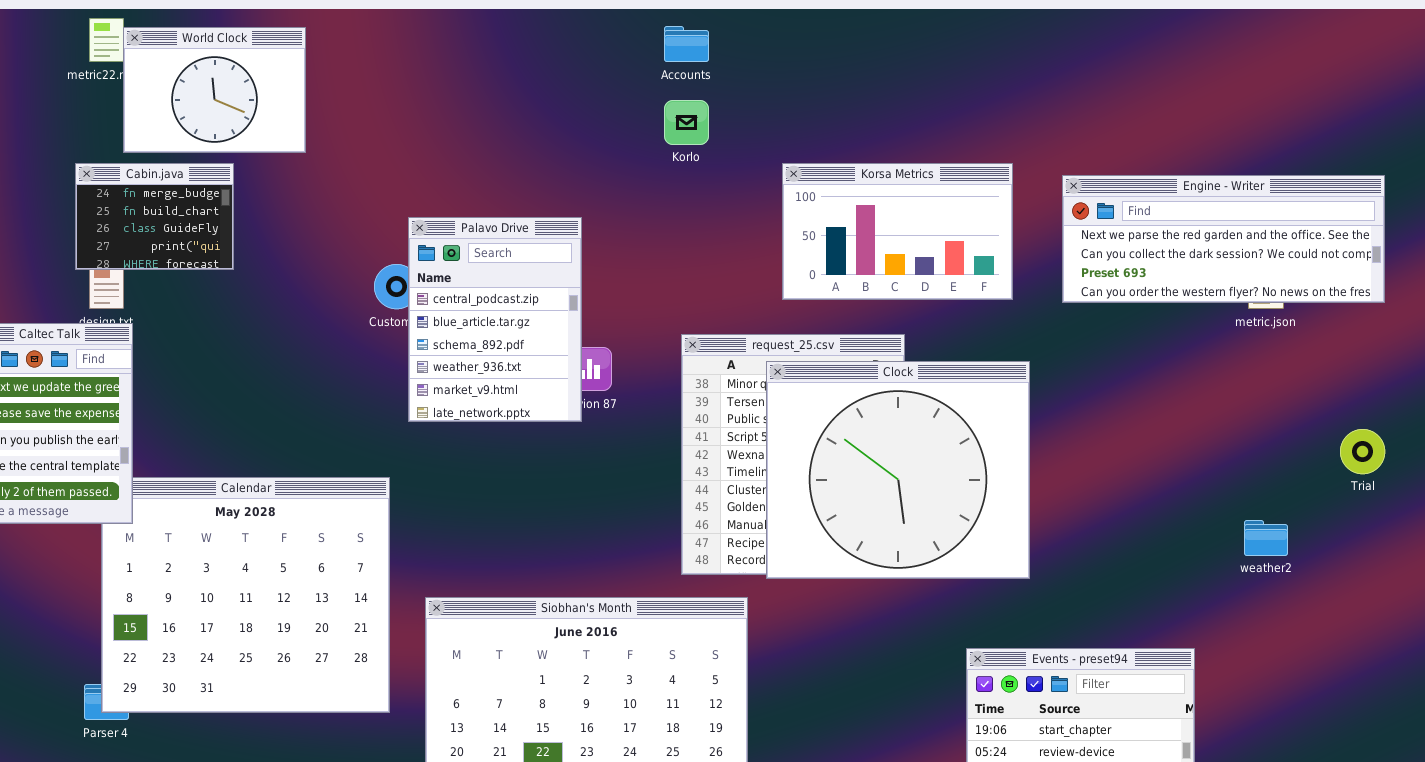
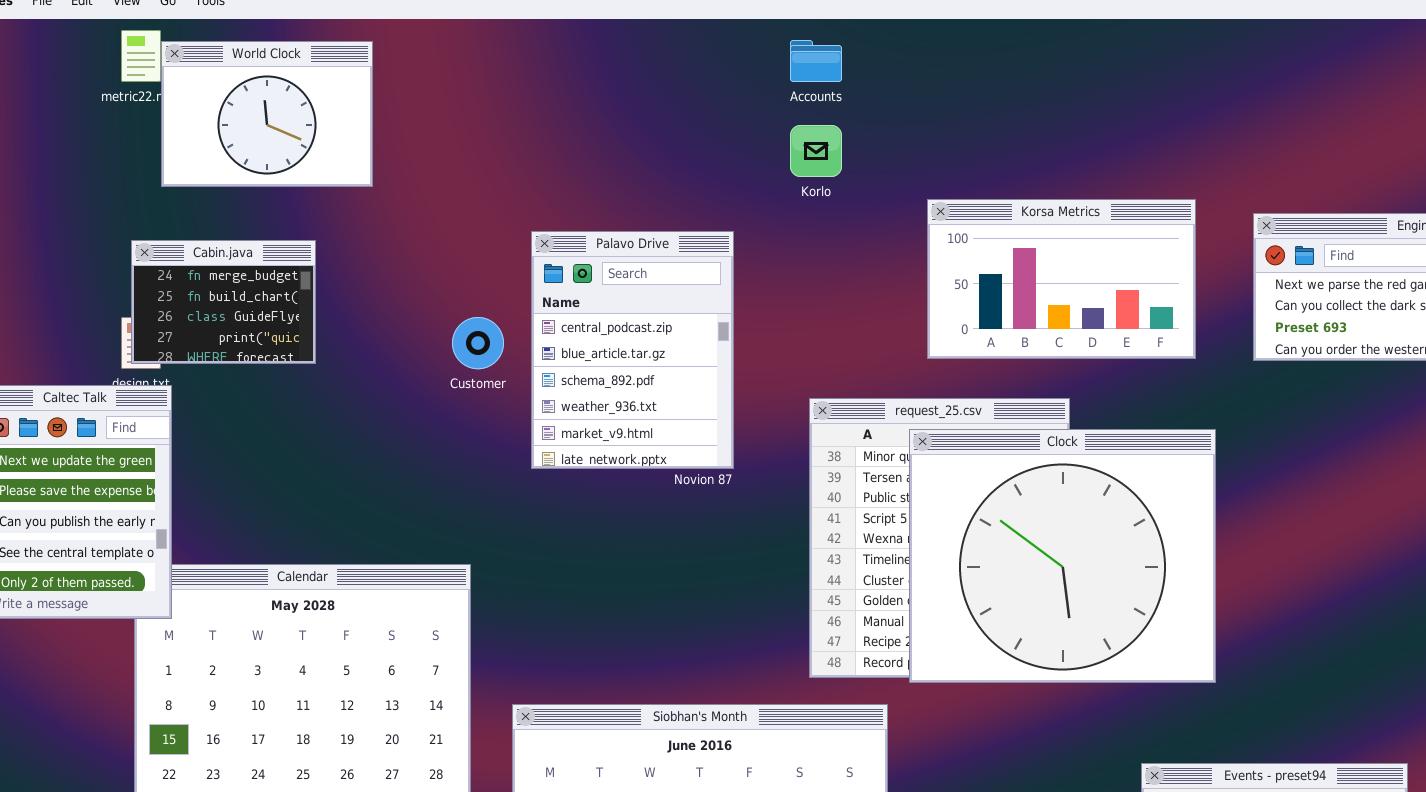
Cabin.java: [75,163,234,270] -> [131,240,316,364], moved
Palavo Drive: [408,217,582,422] -> [531,231,734,469], moved

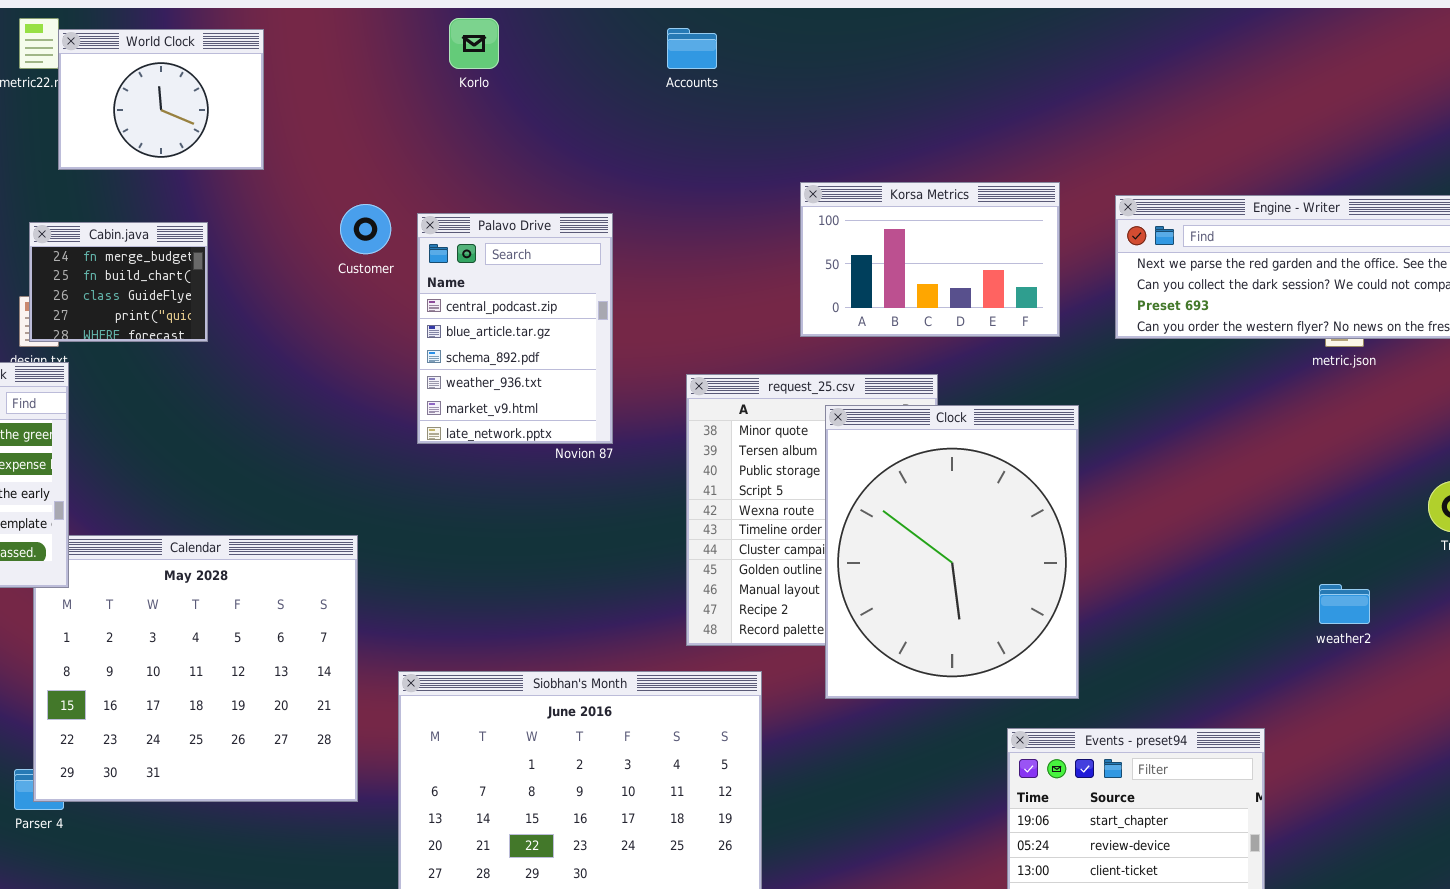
Korlo: [790,125,842,177] -> [449,18,499,69], moved
Customer: [452,317,504,369] -> [340,204,391,254], moved
Clock: [909,429,1216,683] -> [825,405,1079,699], resized

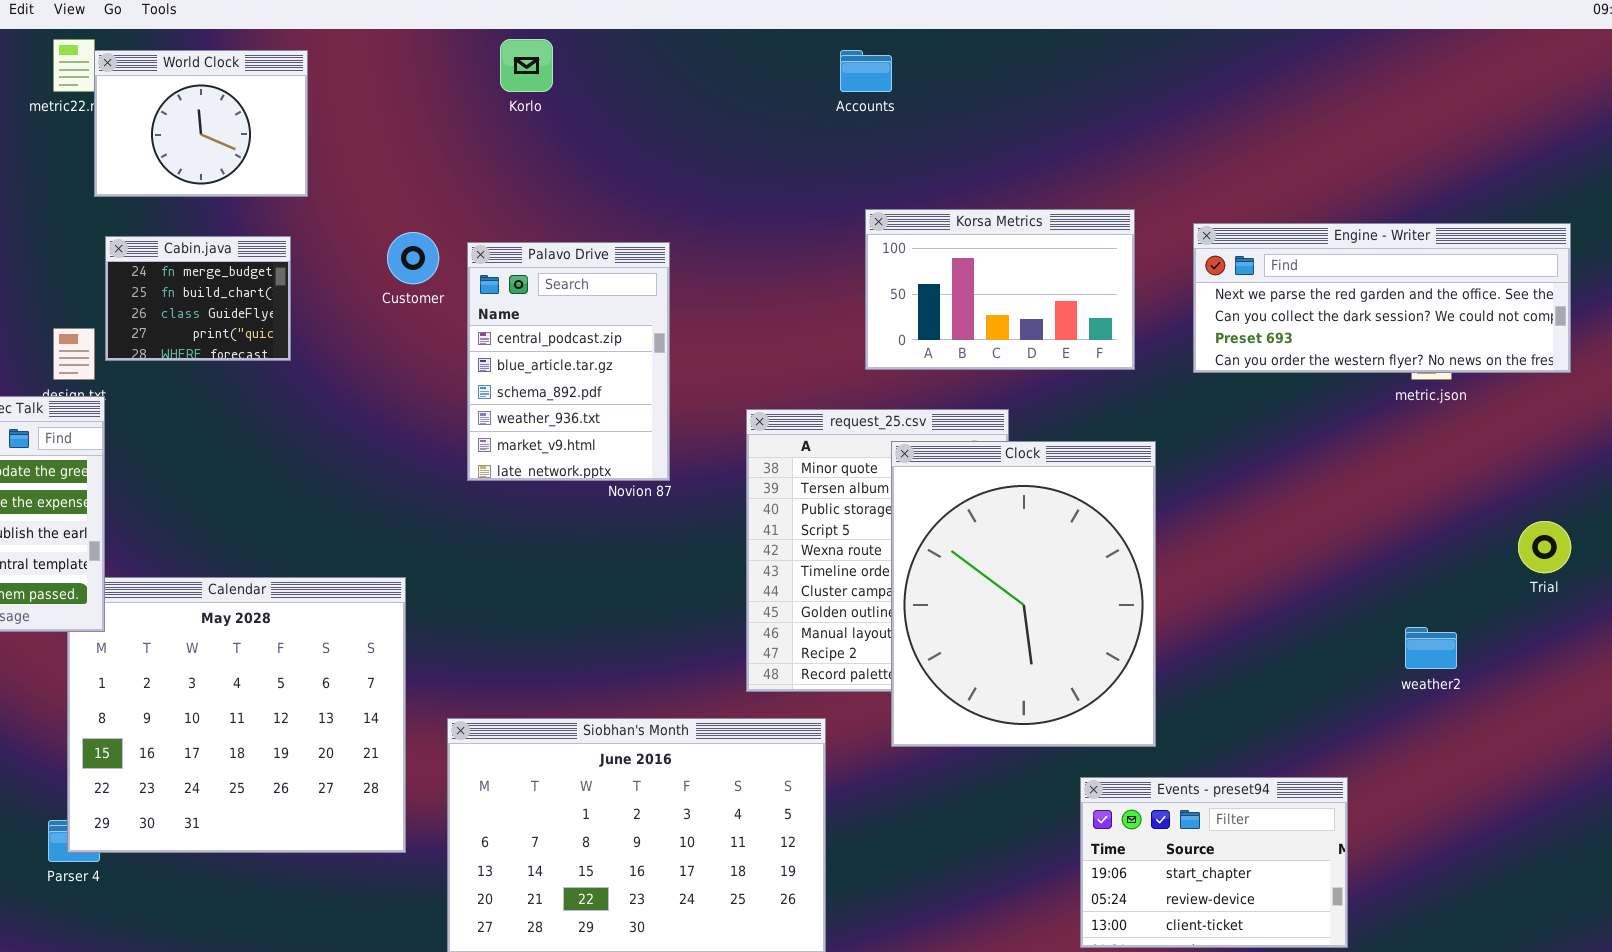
Accounts: [667,28,717,69] -> [840,50,892,92], moved
Cabin.java: [29,222,208,342] -> [105,236,291,361], moved

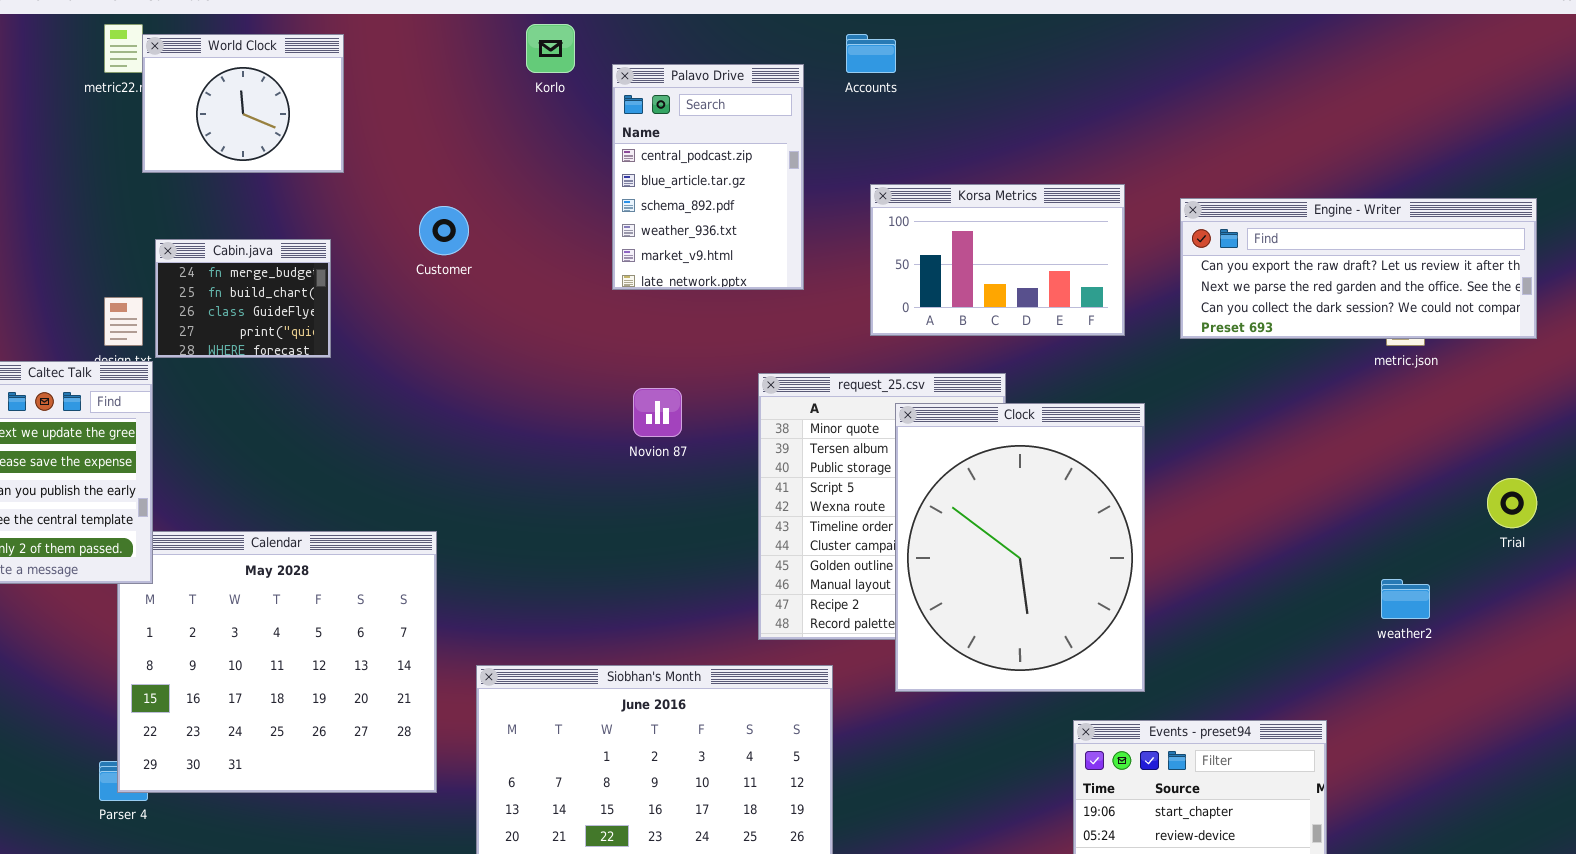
Engine - Writer: [1193,223,1571,373] -> [1180,198,1537,339], scrolled up 1 row
Cabin.java: [105,236,291,361] -> [155,239,331,358], moved
Palavo Drive: [467,242,670,481] -> [612,64,804,290], moved

